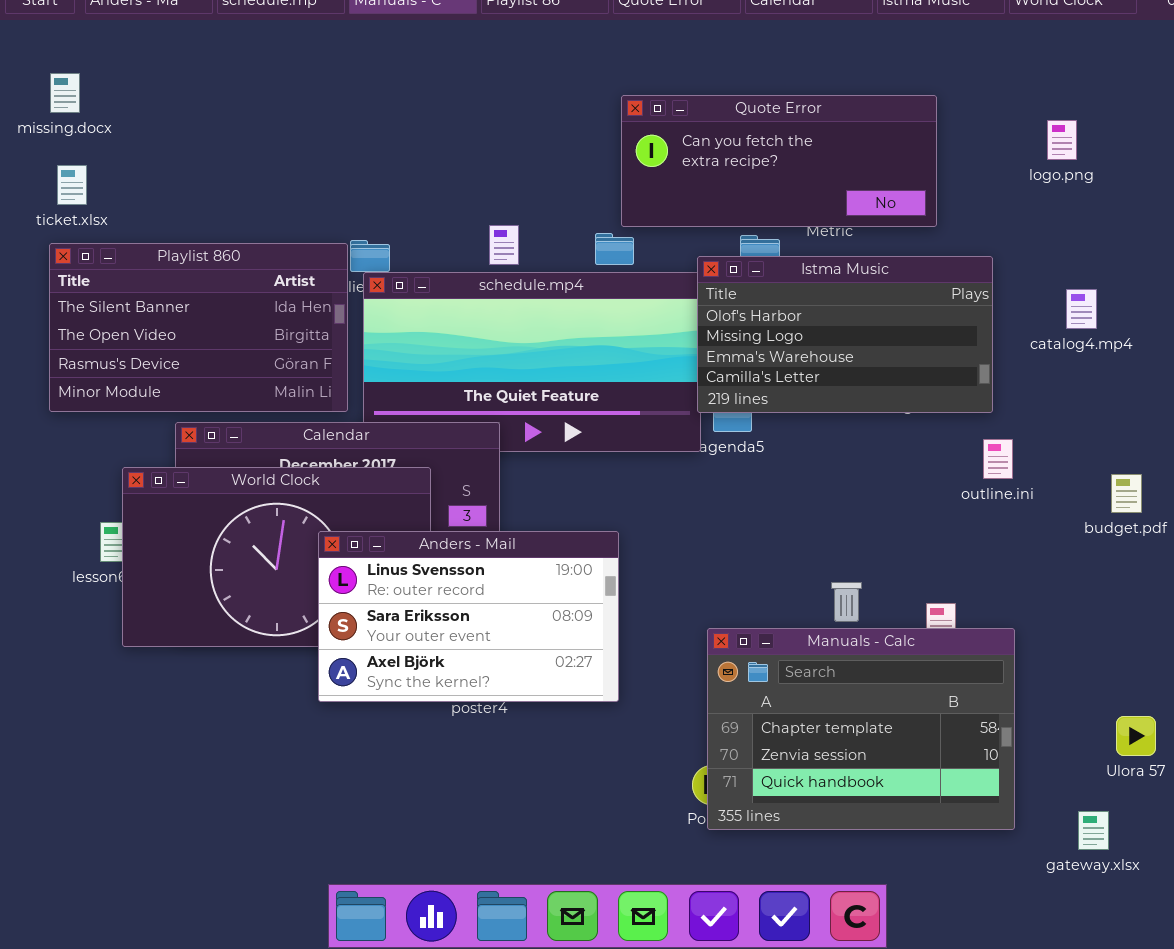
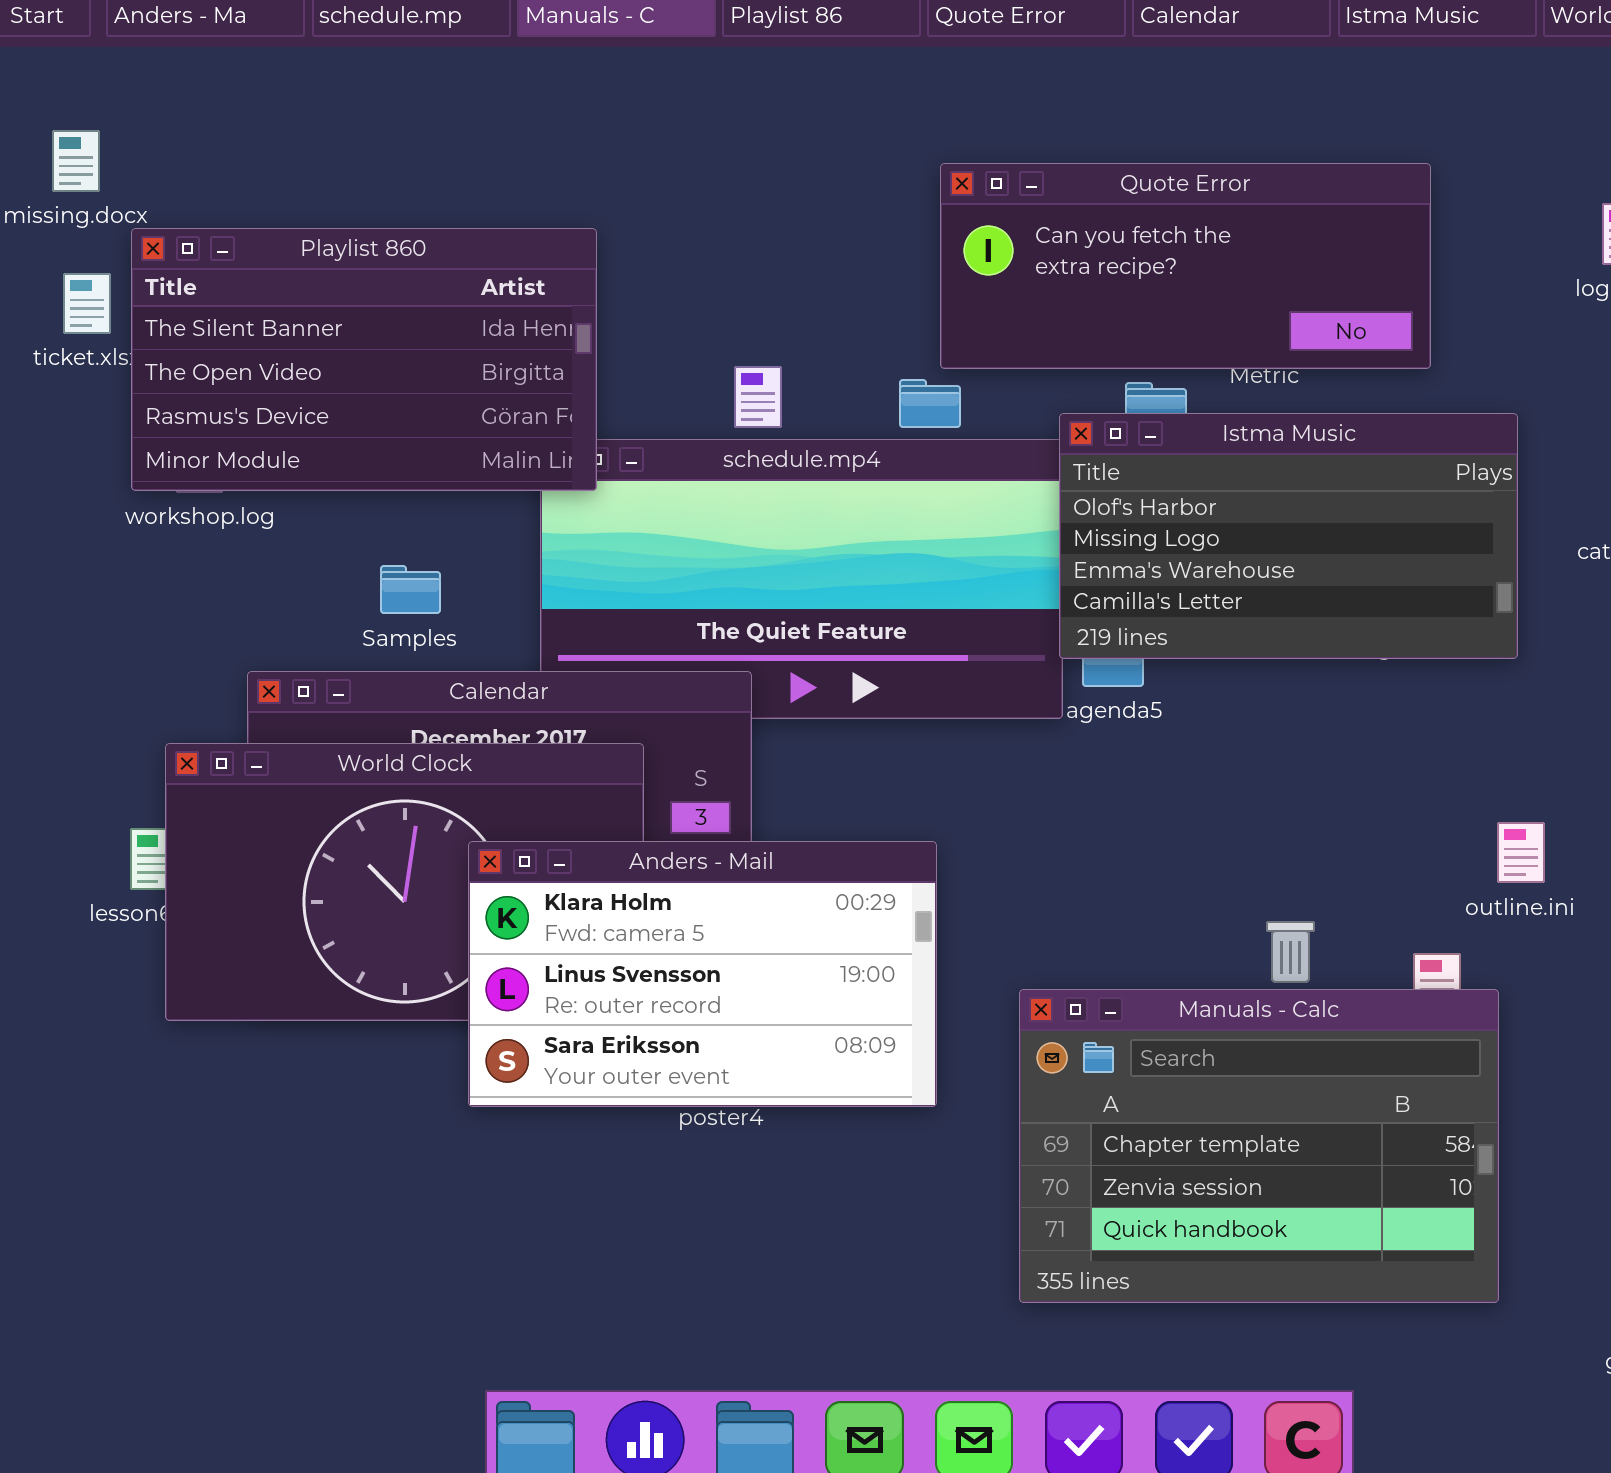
Playlist 860: [49,243,348,412] -> [131,228,597,491], moved
outline.ini: [983,439,1013,479] -> [1497,822,1545,883], moved
Anders - Mail: [318,531,619,702] -> [468,841,937,1107], scrolled up 1 row
Manuals - Calc: [707,628,1015,830] -> [1019,989,1499,1303], moved

